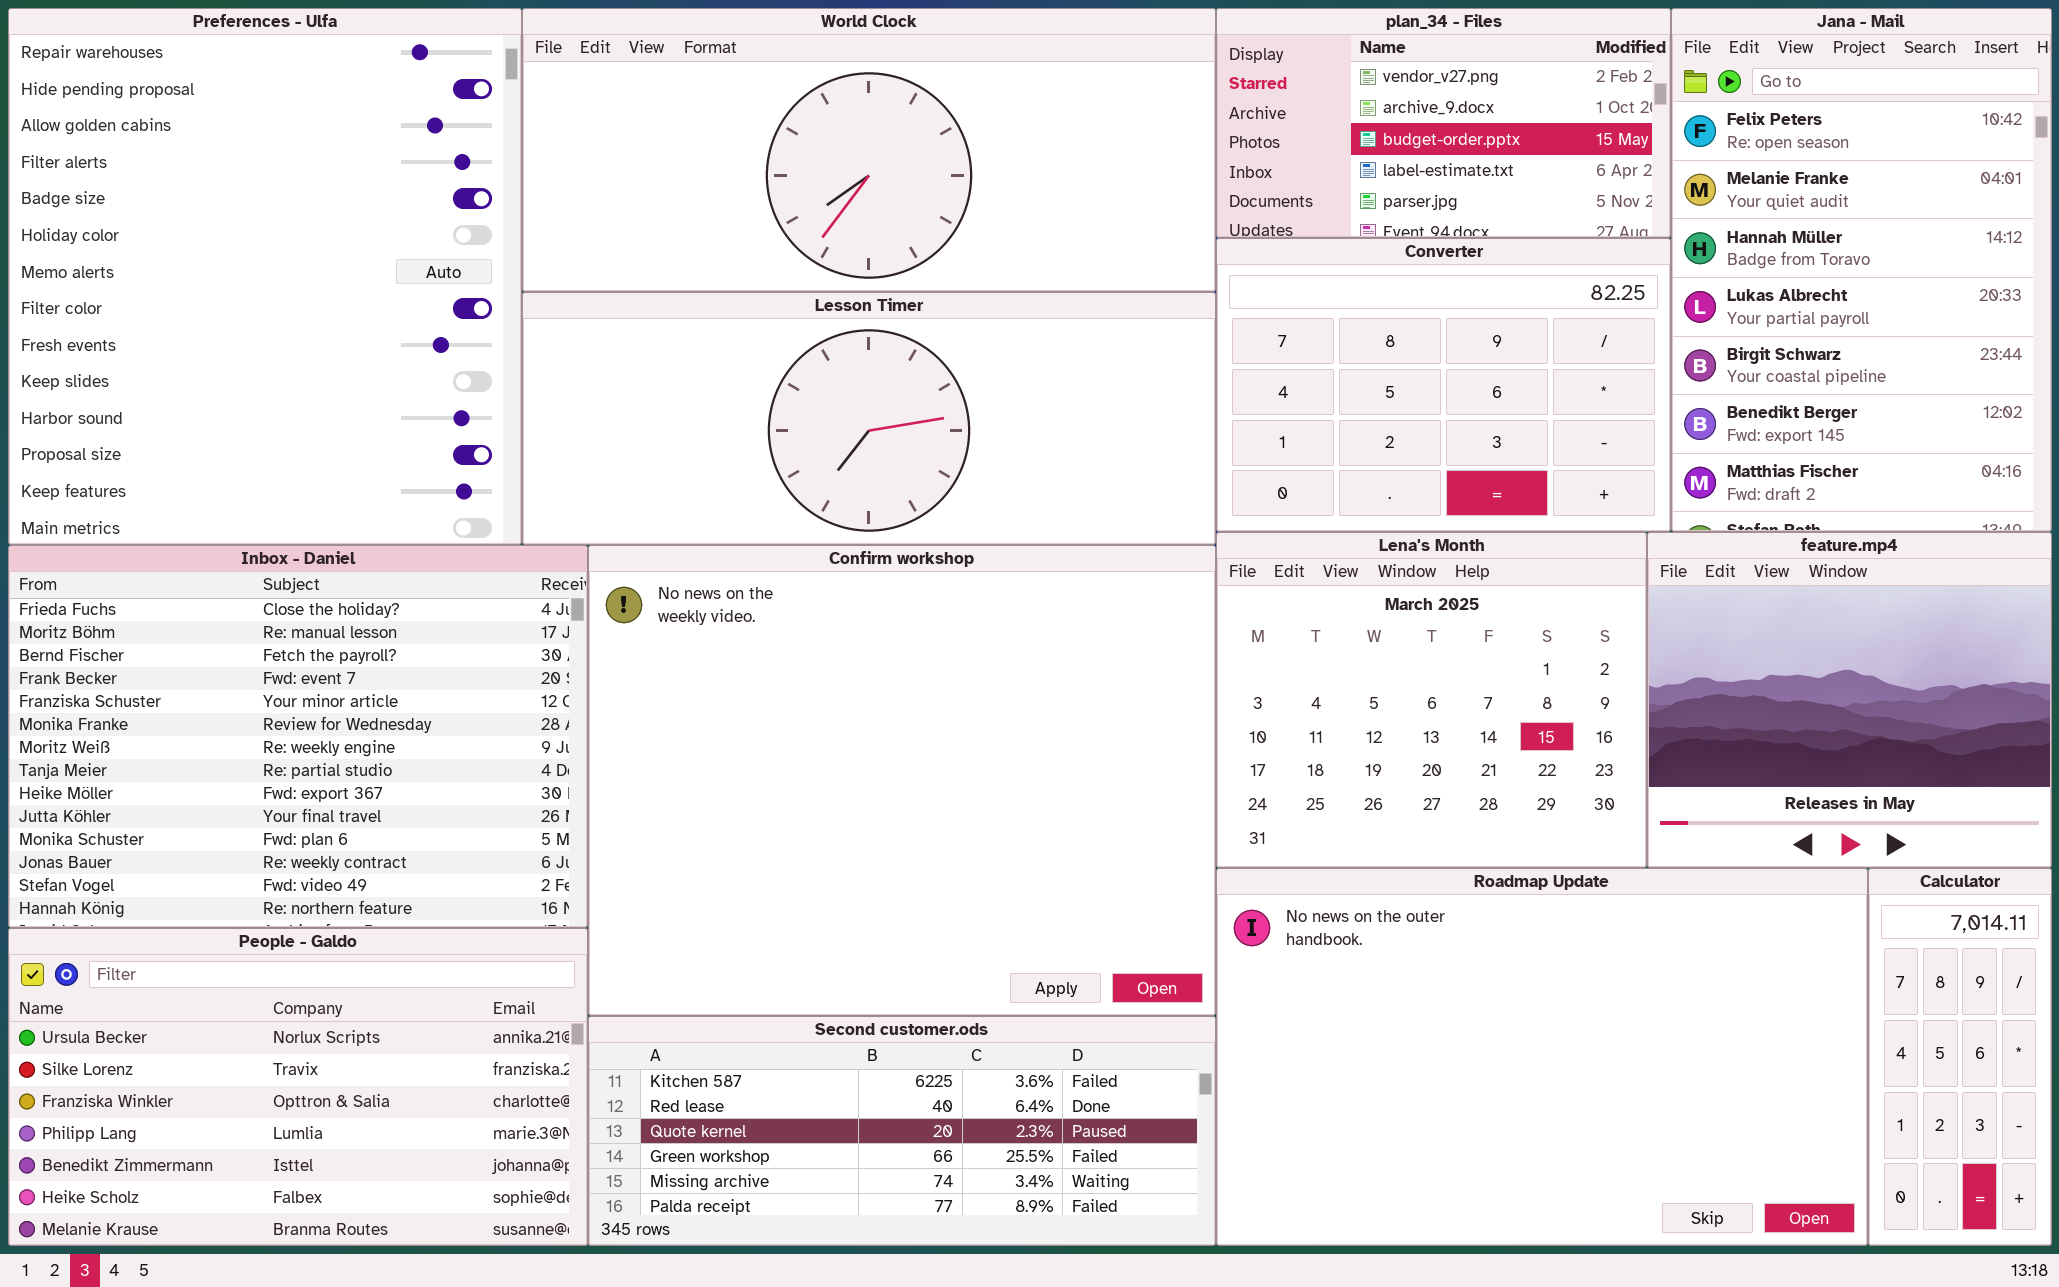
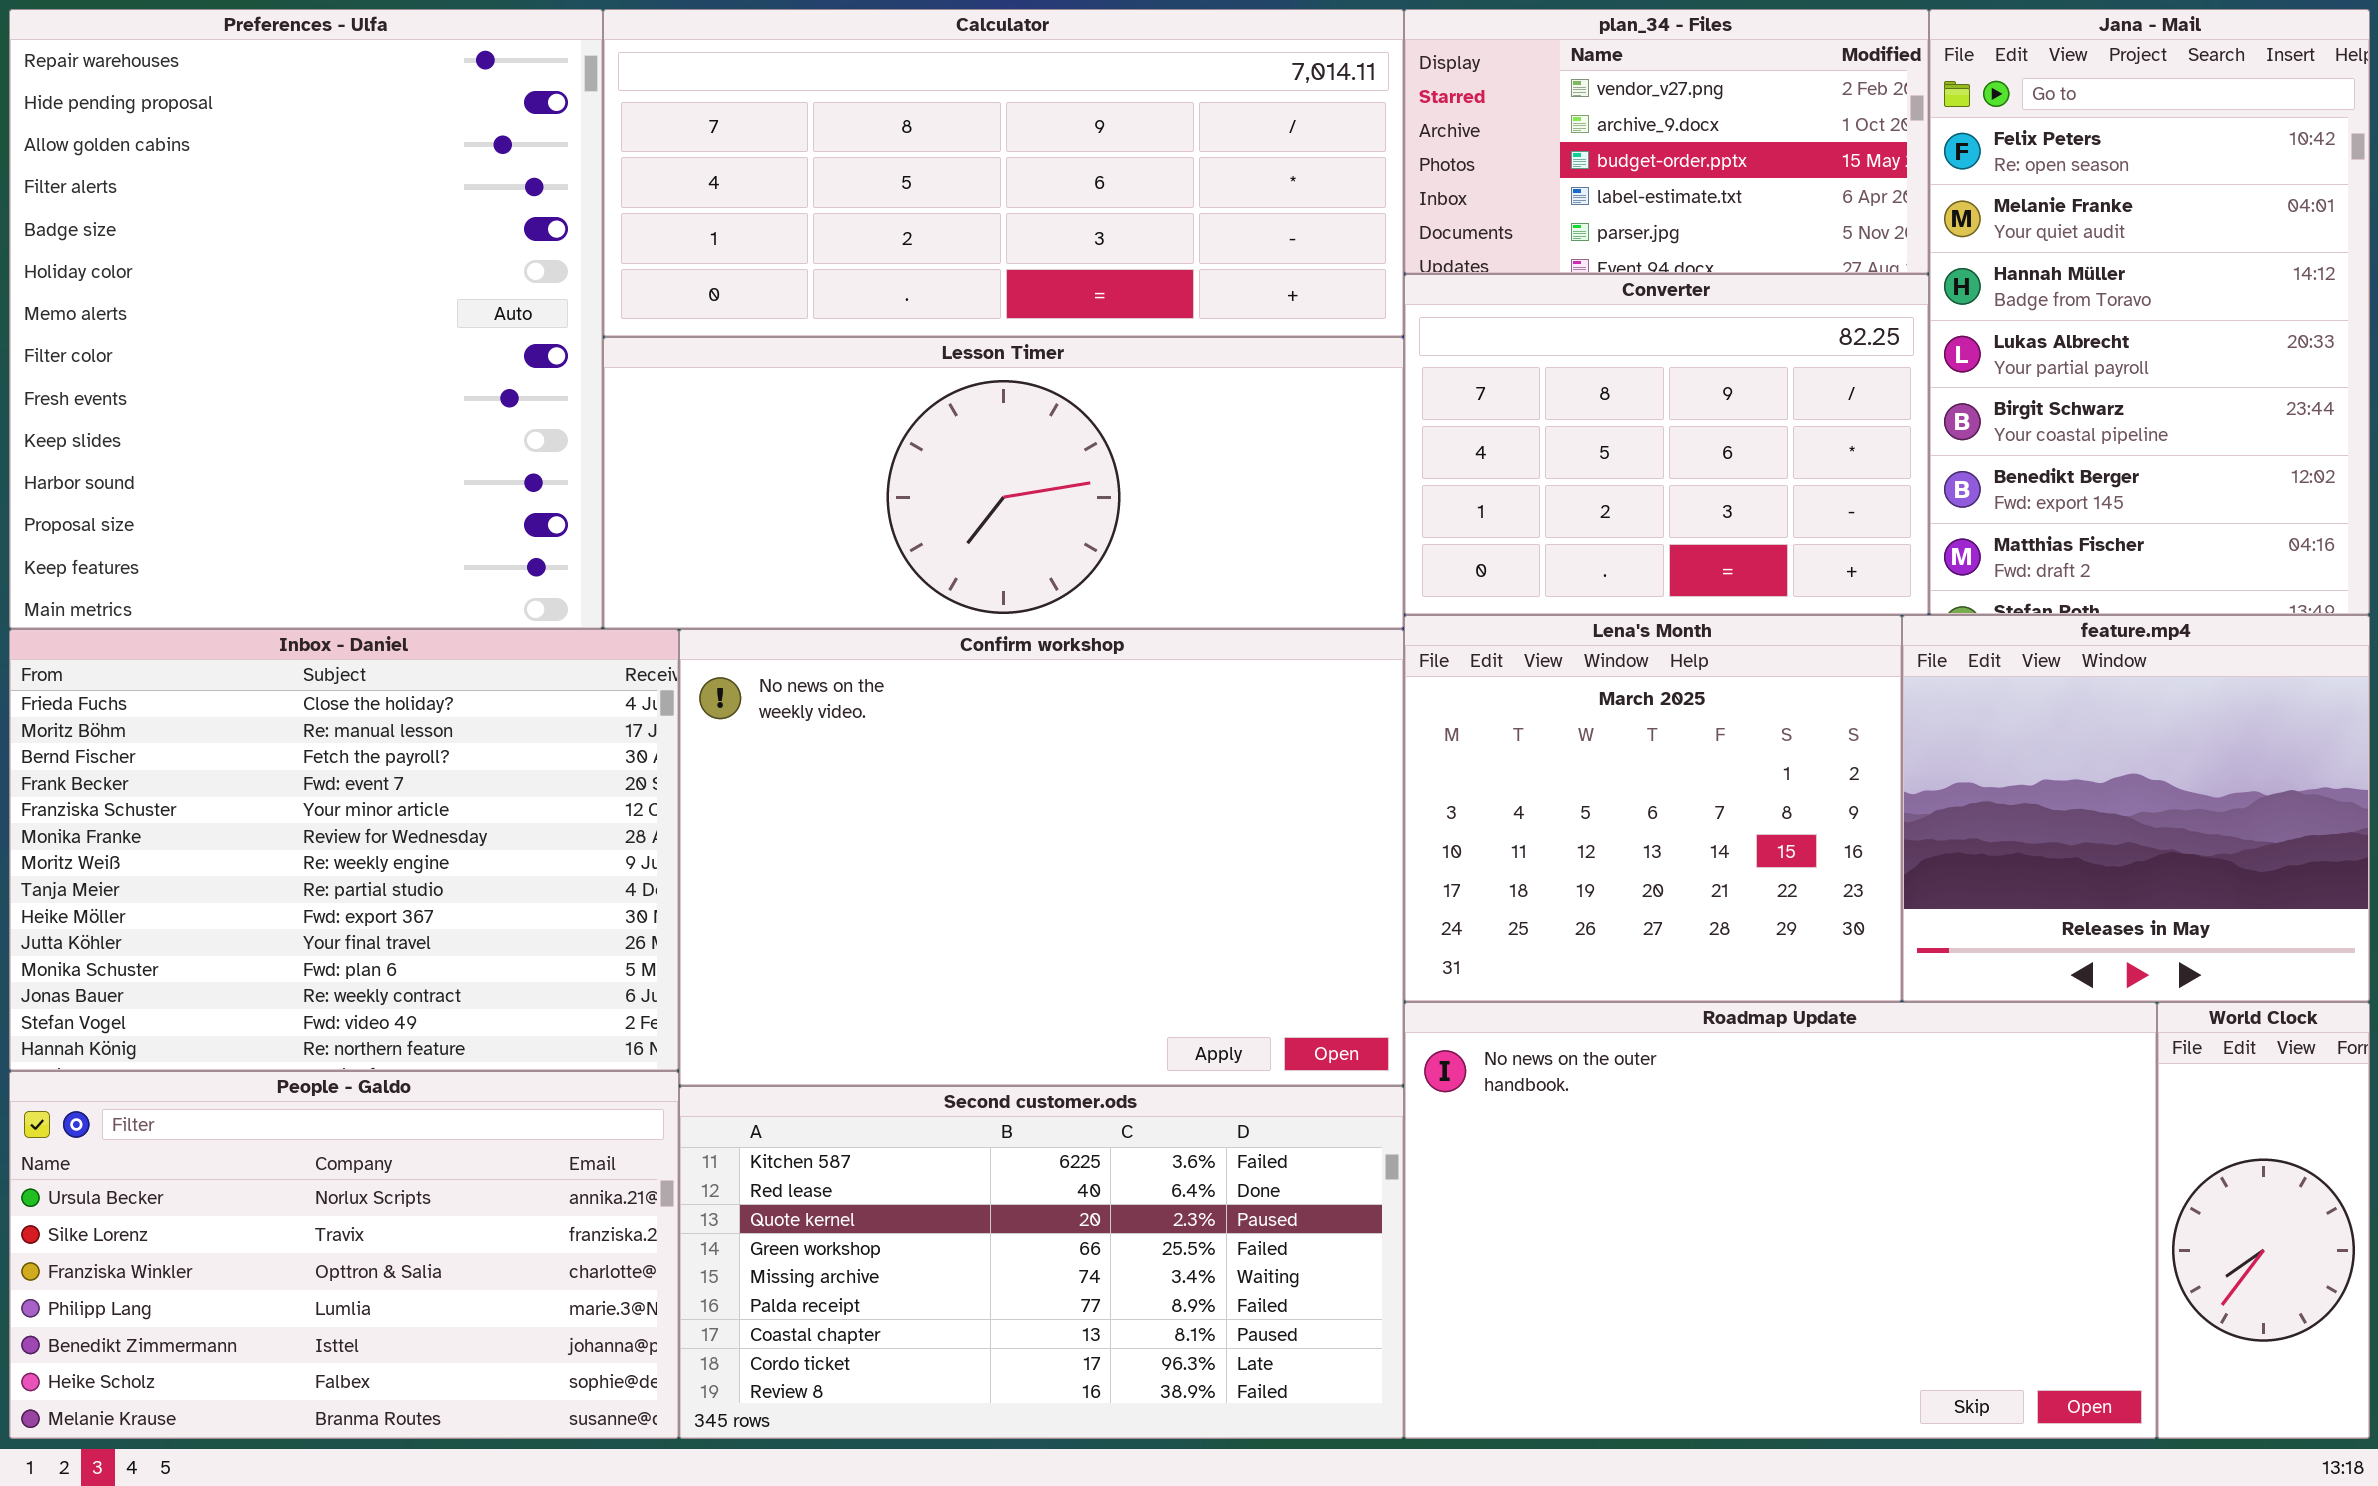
World Clock: [522,8,1216,292] -> [2157,1002,2370,1439], moved, resized
Confirm workshop: [588,545,1216,1016] -> [679,629,1404,1086], resized
Calculator: [1868,868,2052,1246] -> [603,9,1404,337], moved, resized
Second customer.ods: [588,1016,1216,1246] -> [679,1086,1404,1439], resized

